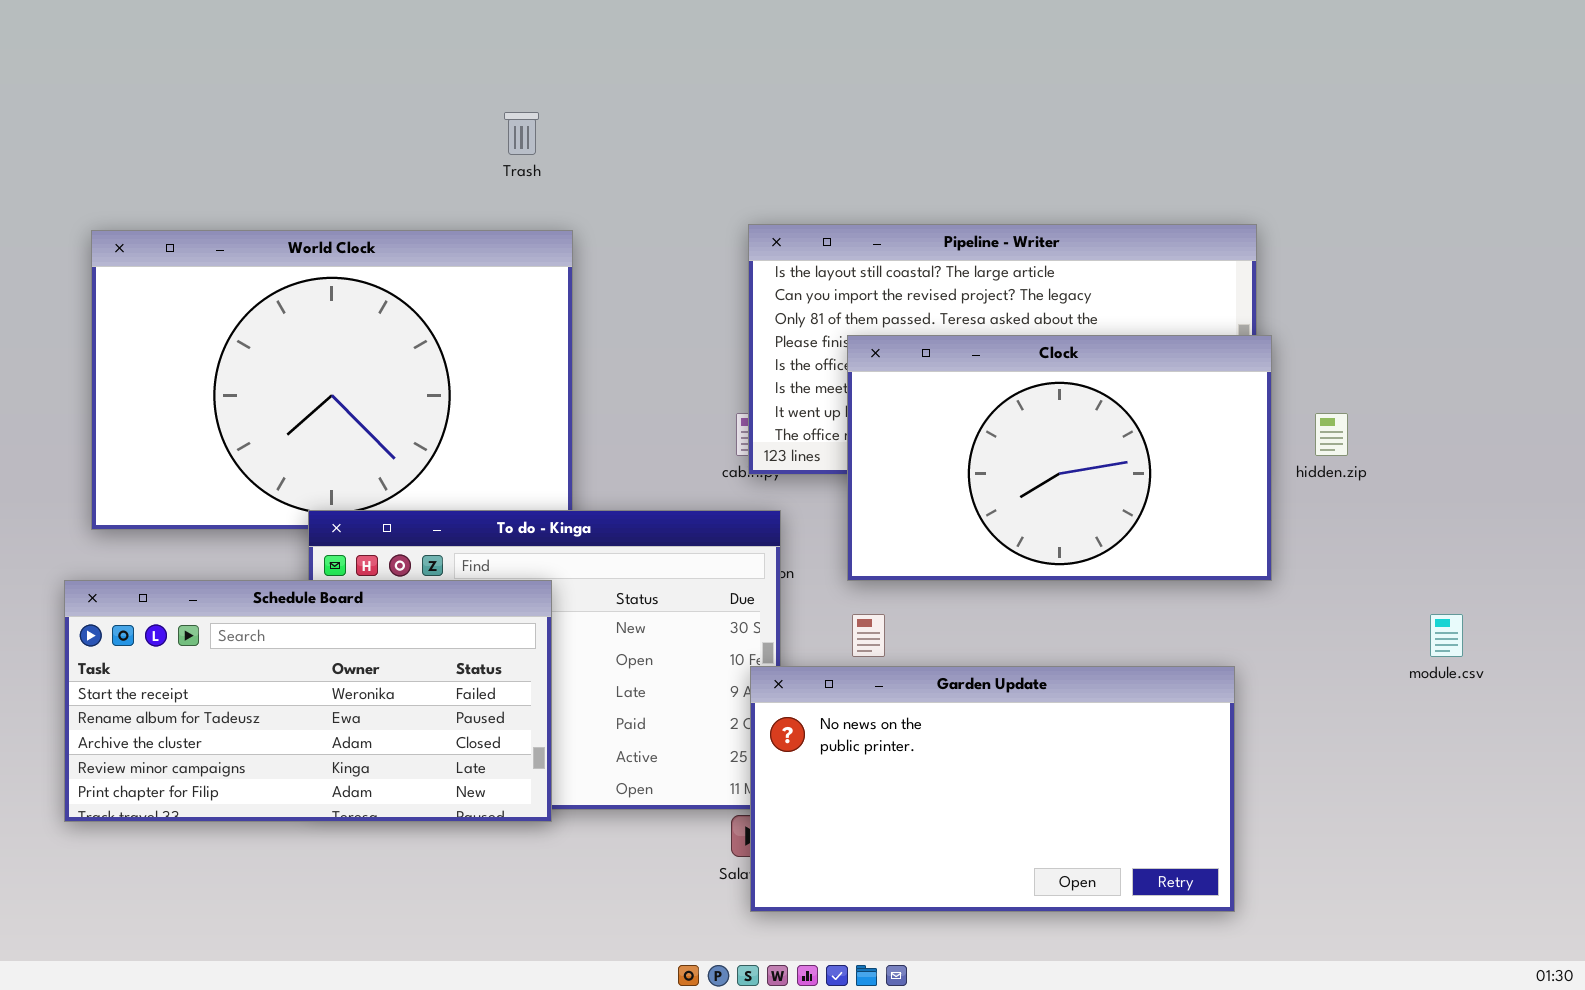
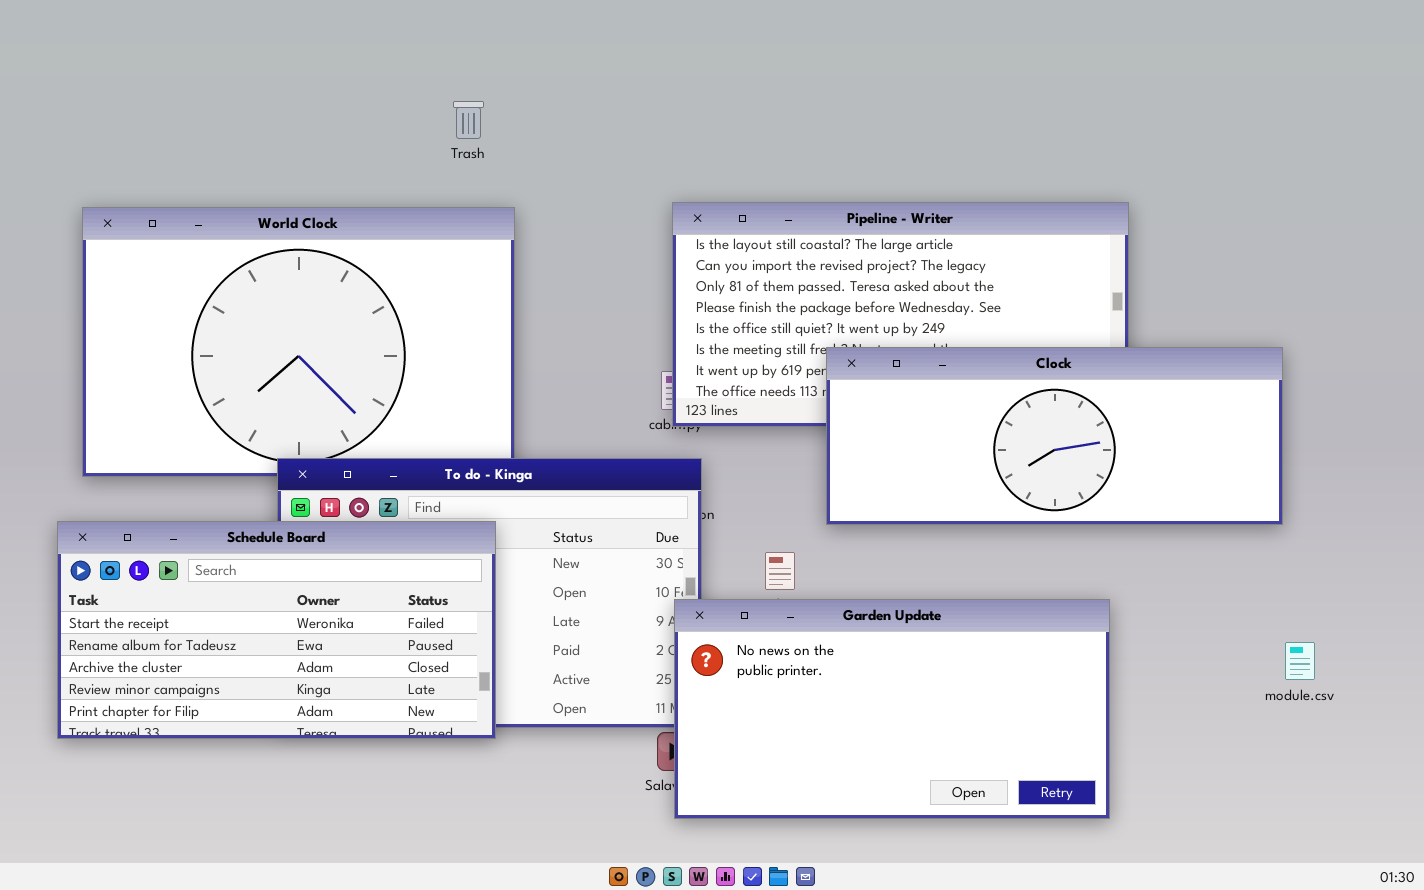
Clock: [847,335,1272,581] -> [826,347,1283,525], moved, resized
module.csv: [1430,614,1463,657] -> [1285,642,1315,680], moved

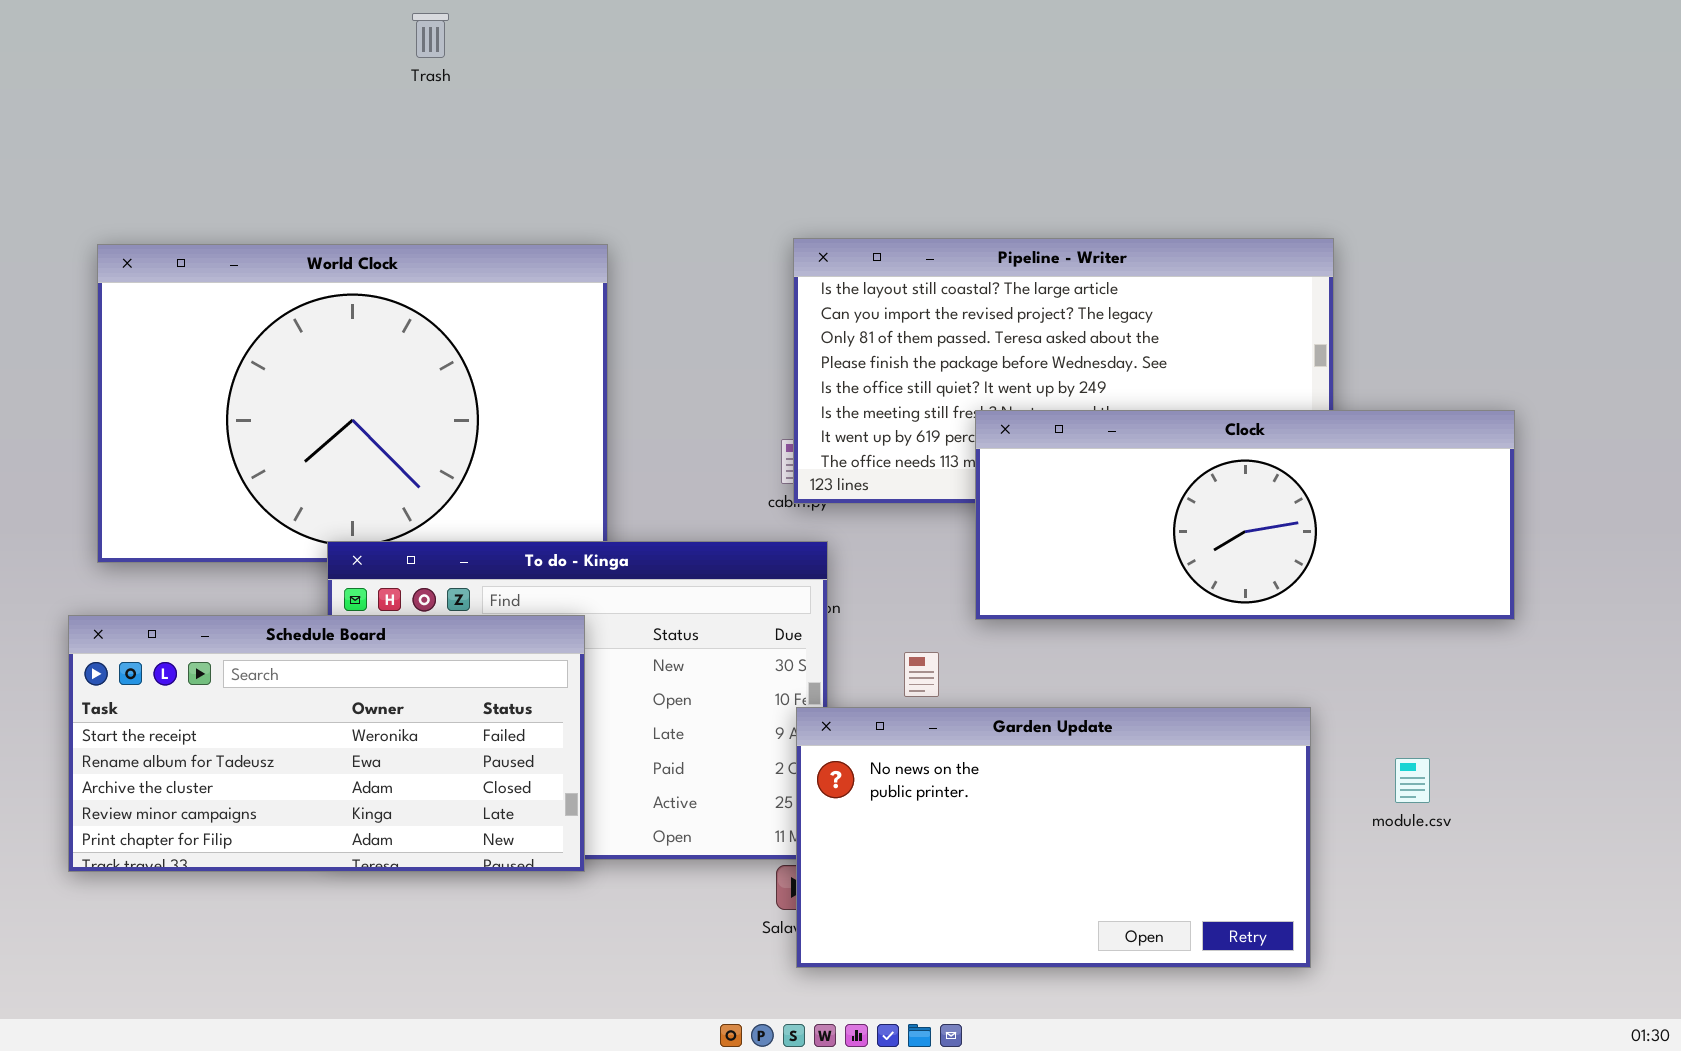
Trash: [453,101,484,139] -> [412,13,449,58], moved
module.csv: [1285,642,1315,680] -> [1395,758,1430,803], moved

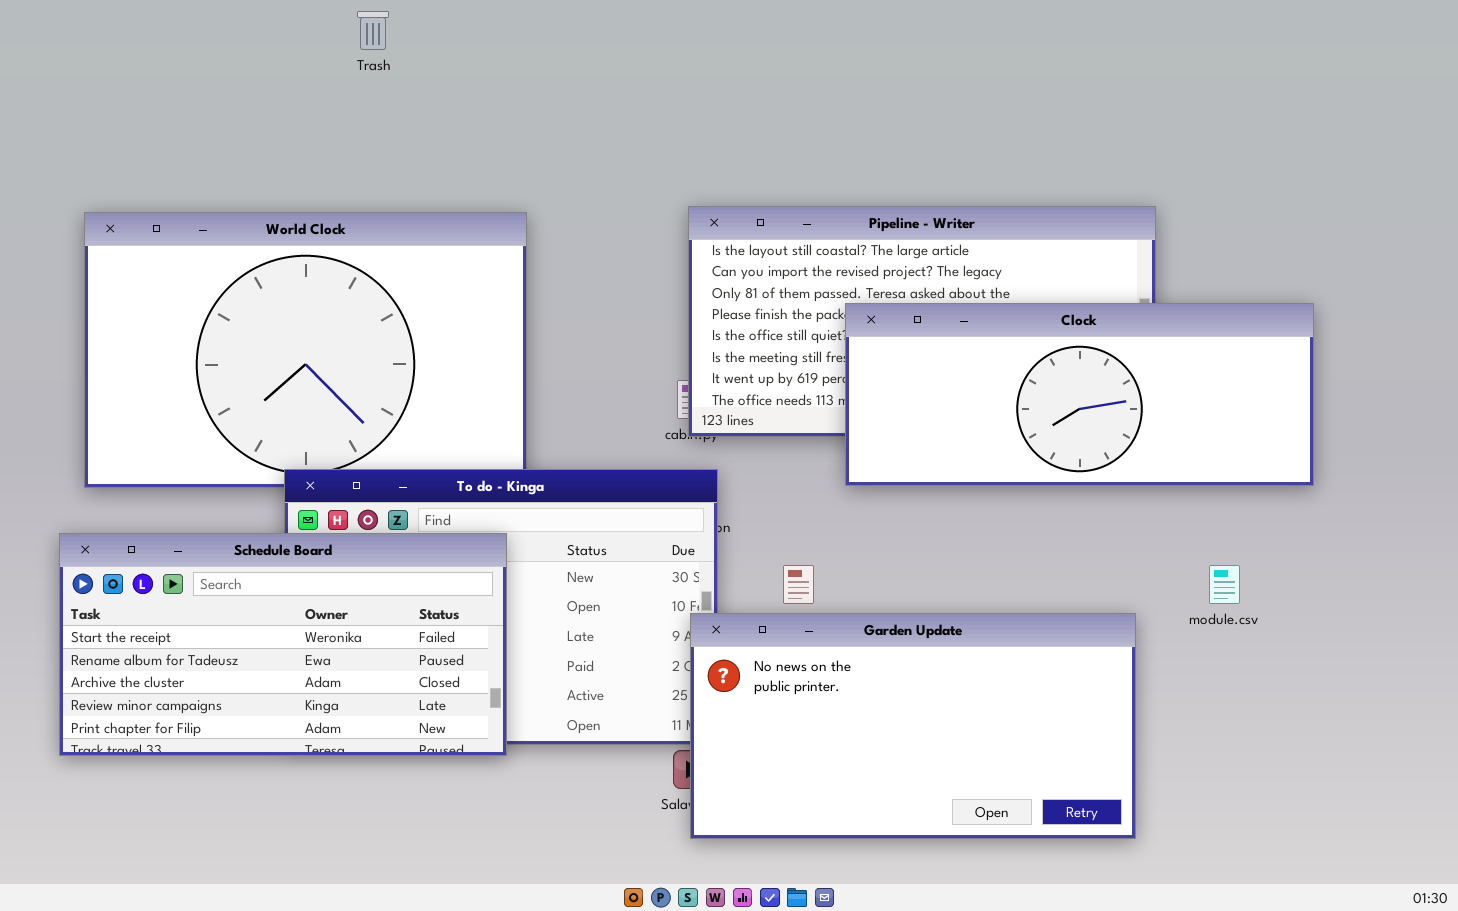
Clock: [975,410,1515,620] -> [845,303,1314,486], moved
module.csv: [1395,758,1430,803] -> [1209,565,1240,604], moved

